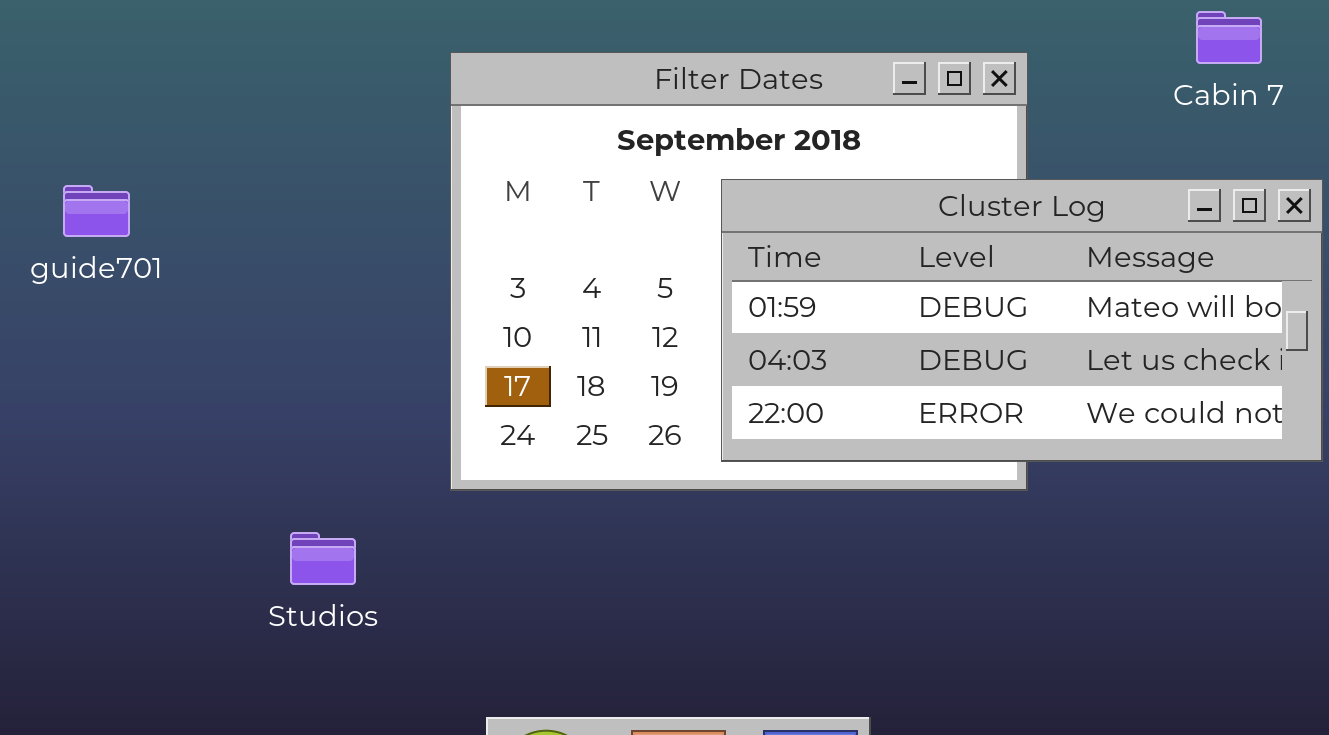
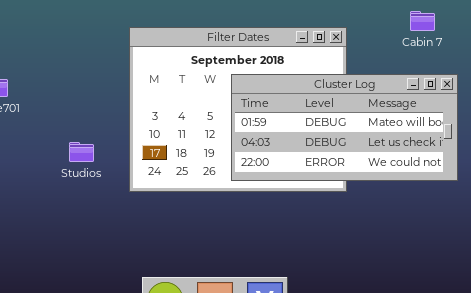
Studios: [290,532,356,585] -> [69,142,94,162], moved

